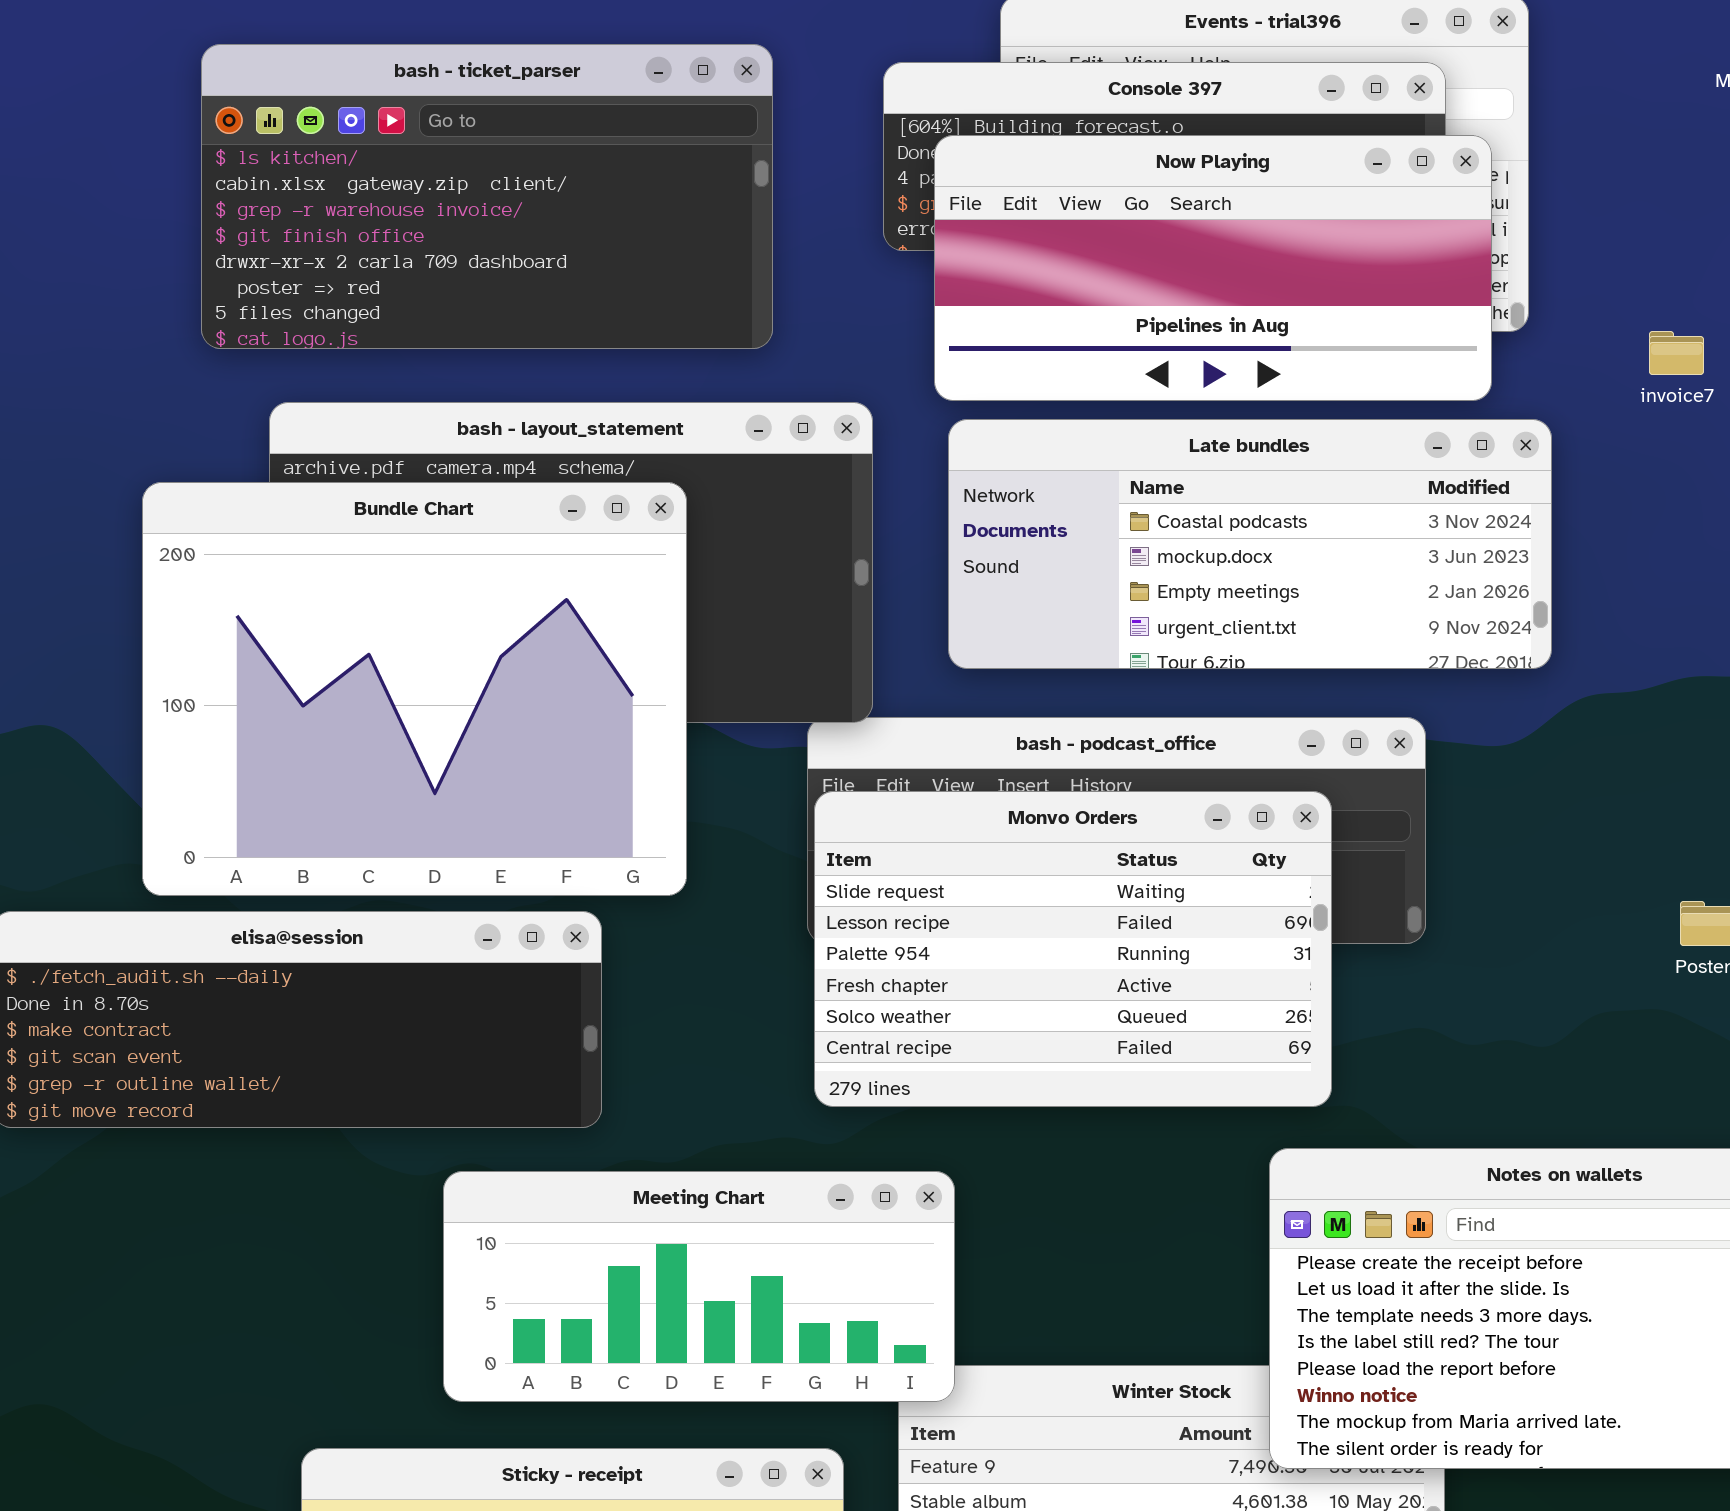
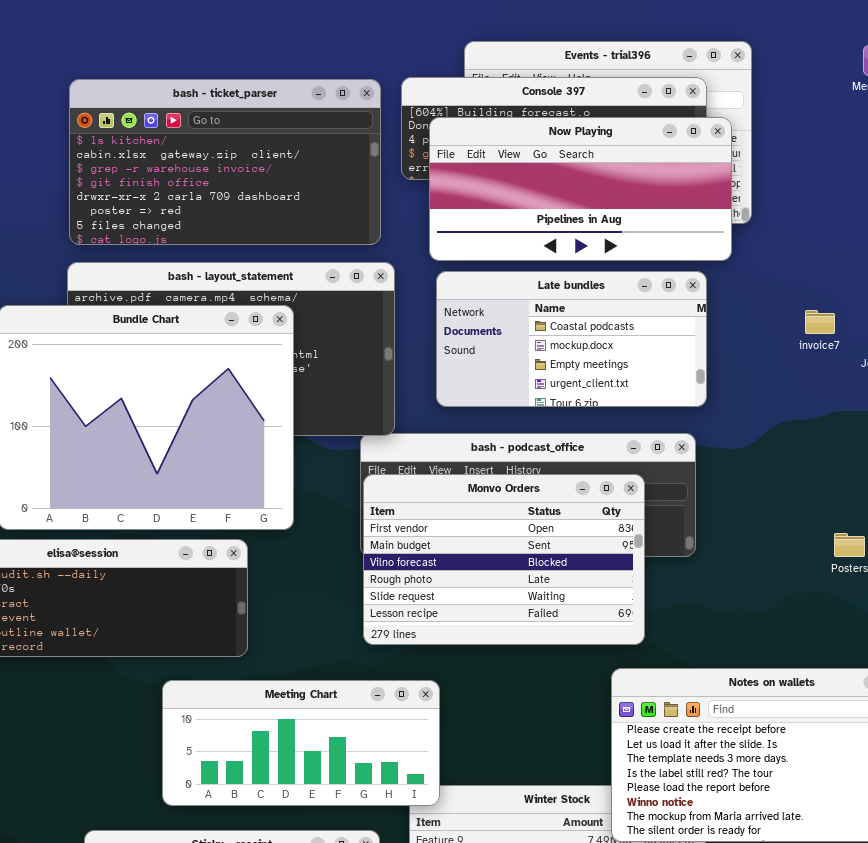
bash - ticket_parser: [201,44,773,349] -> [69,79,381,245], moved
invoice7: [1649,331,1704,375] -> [805,310,835,334], moved
Late bundles: [948,419,1552,669] -> [436,271,707,407], resized
Monvo Orders: [814,791,1332,1107] -> [363,474,645,645], scrolled up 4 rows

